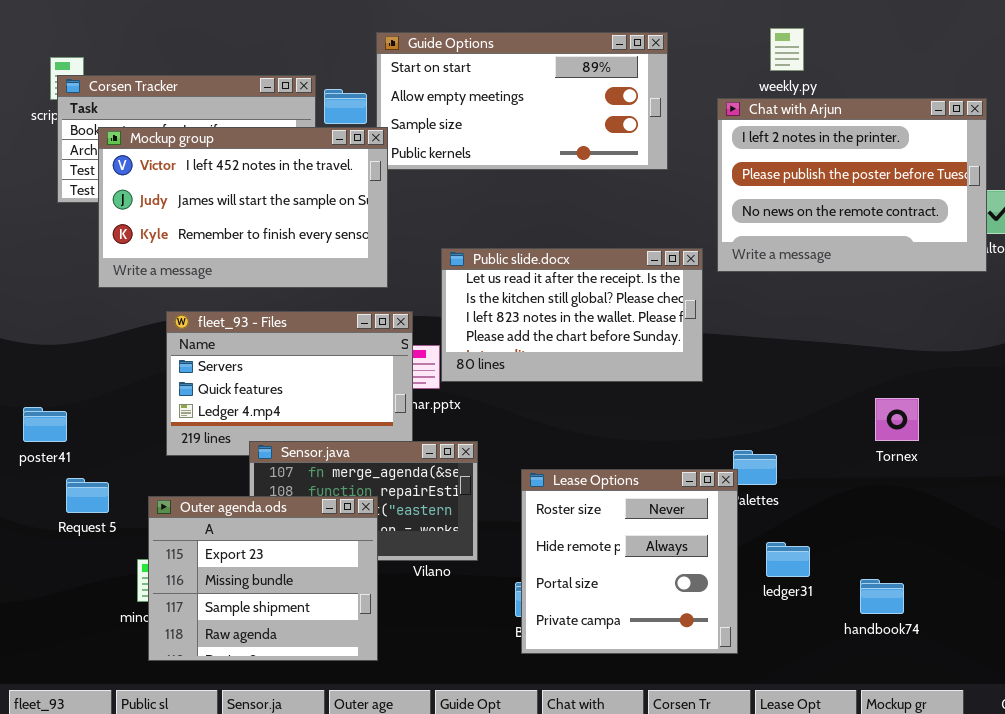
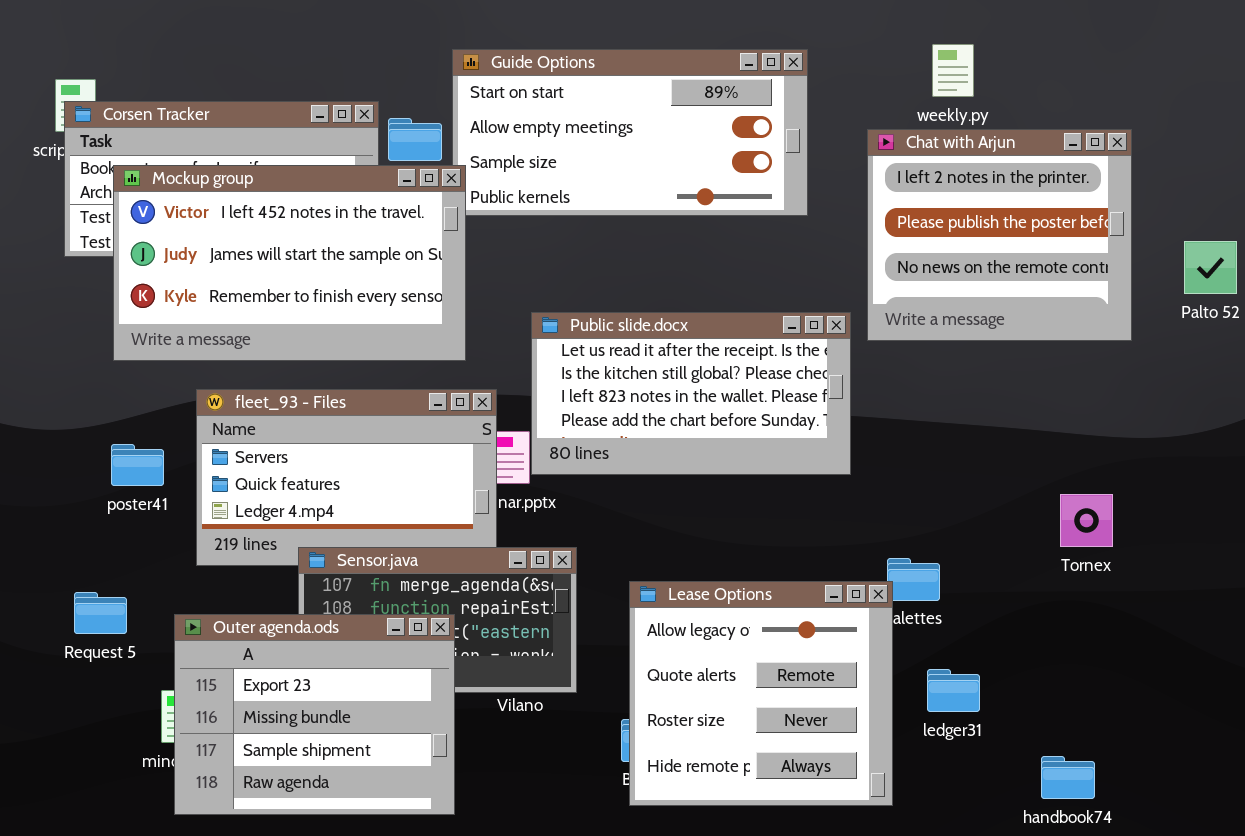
Chat with Arjun: [717,98,987,272] -> [867,129,1132,341], resized
poster41: [23,407,67,442] -> [111,444,164,486], moved
Lease Options: [521,469,738,654] -> [629,581,893,806], scrolled up 2 rows
handbook74: [860,579,904,614] -> [1041,756,1095,799], moved

